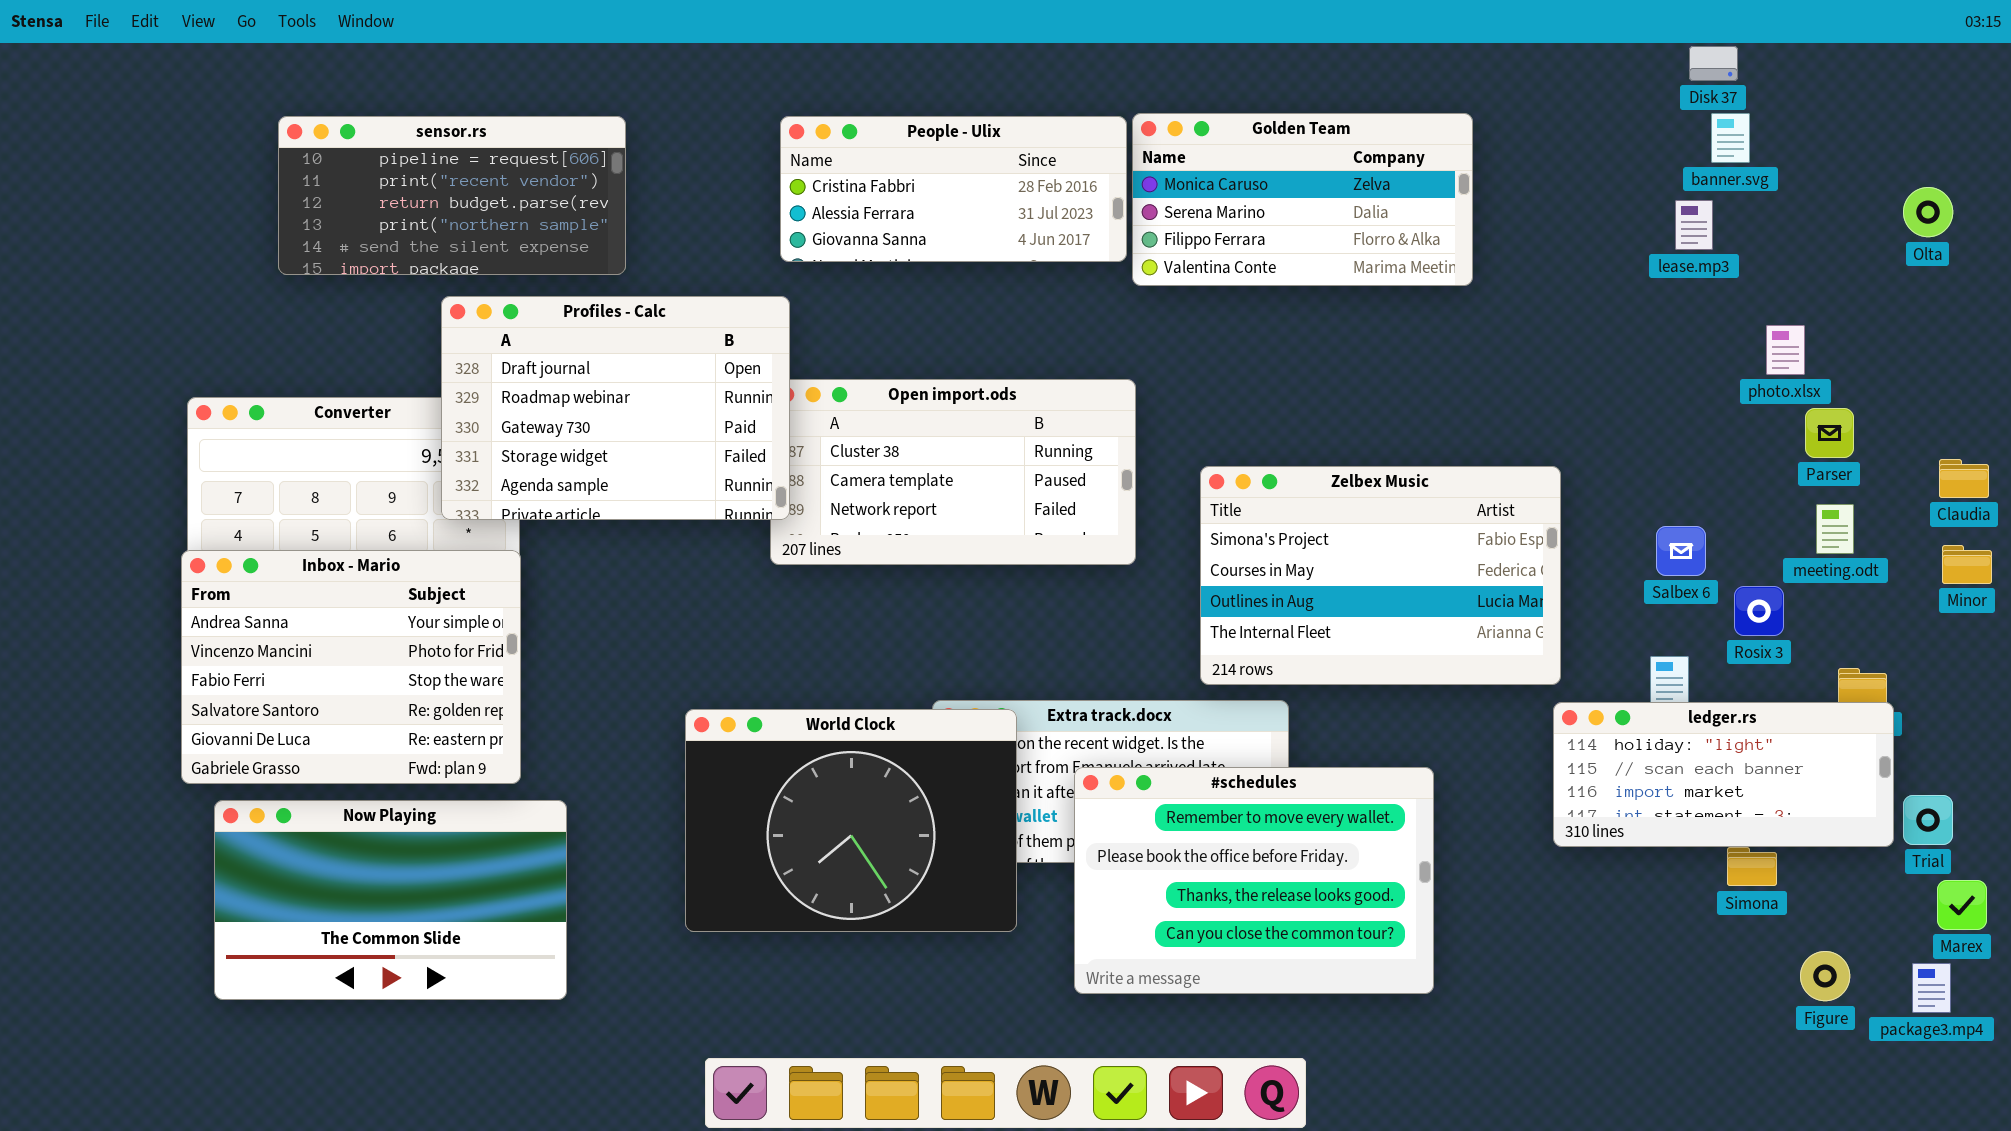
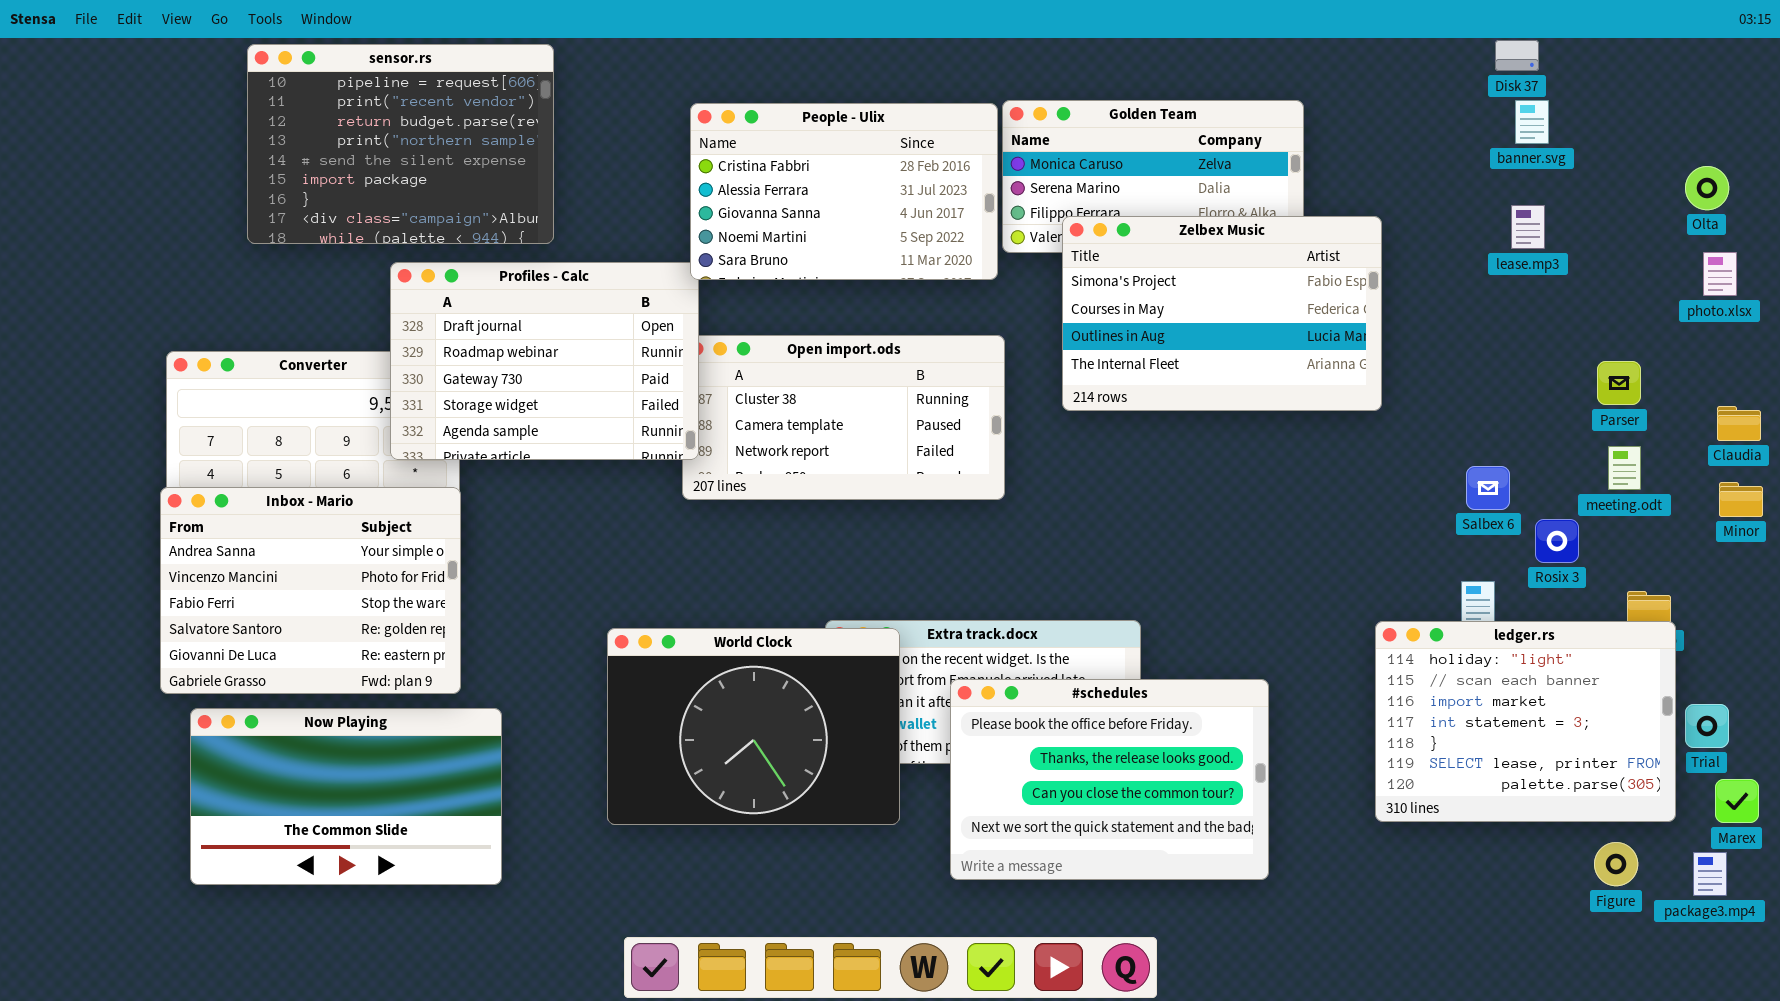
sensor.rs: [278,116,626,275] -> [247,44,554,244], resized
People - Ulix: [780,116,1127,262] -> [690,103,998,280], resized
lease.mp3: [1675,200,1713,250] -> [1511,205,1545,249], moved
photo.xlsx: [1766,325,1805,375] -> [1703,252,1737,296], moved
Zelbex Music: [1200,466,1561,685] -> [1062,216,1382,411], moved
ledger.rs: [1553,702,1894,847] -> [1375,621,1676,822], resized
#schedules: [1074,767,1434,994] -> [950,679,1269,880], scrolled down 1 row

